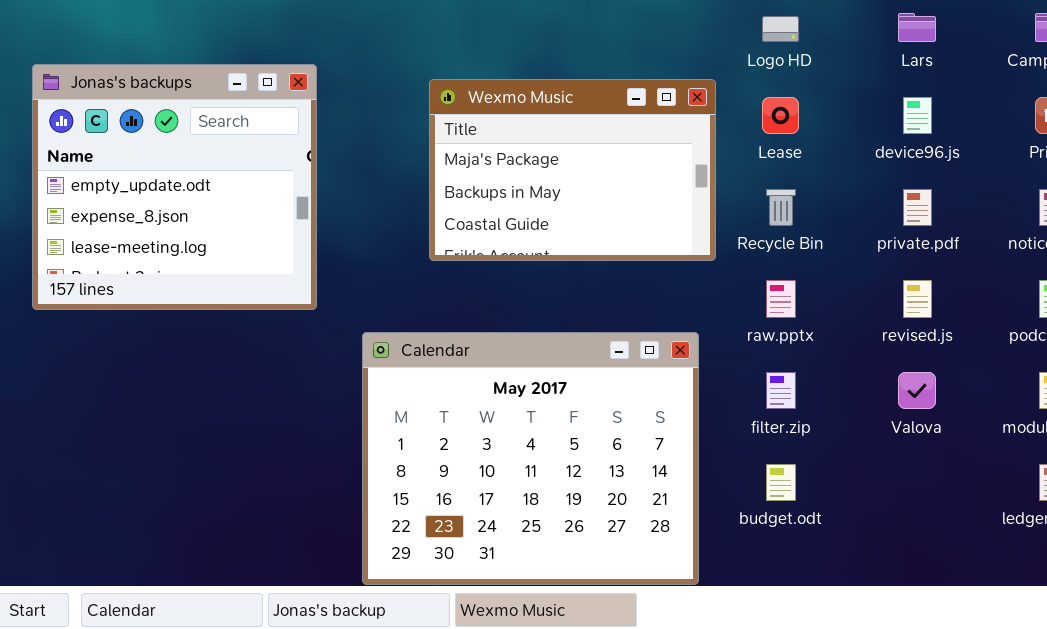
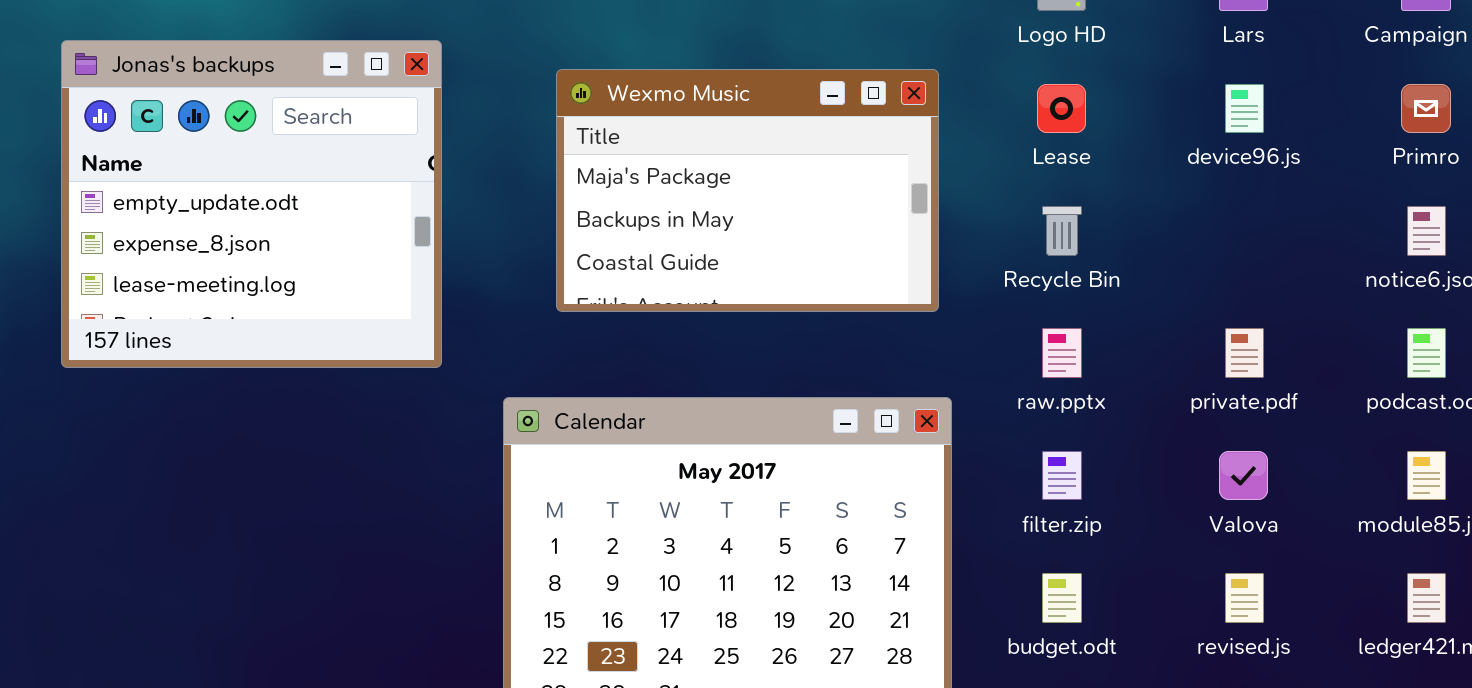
Wexmo Music: [429,79,716,261] -> [556,69,939,312], moved
private.pdf: [903,189,932,226] -> [1225,328,1264,378], moved
revised.js: [903,280,932,318] -> [1225,573,1264,623], moved

